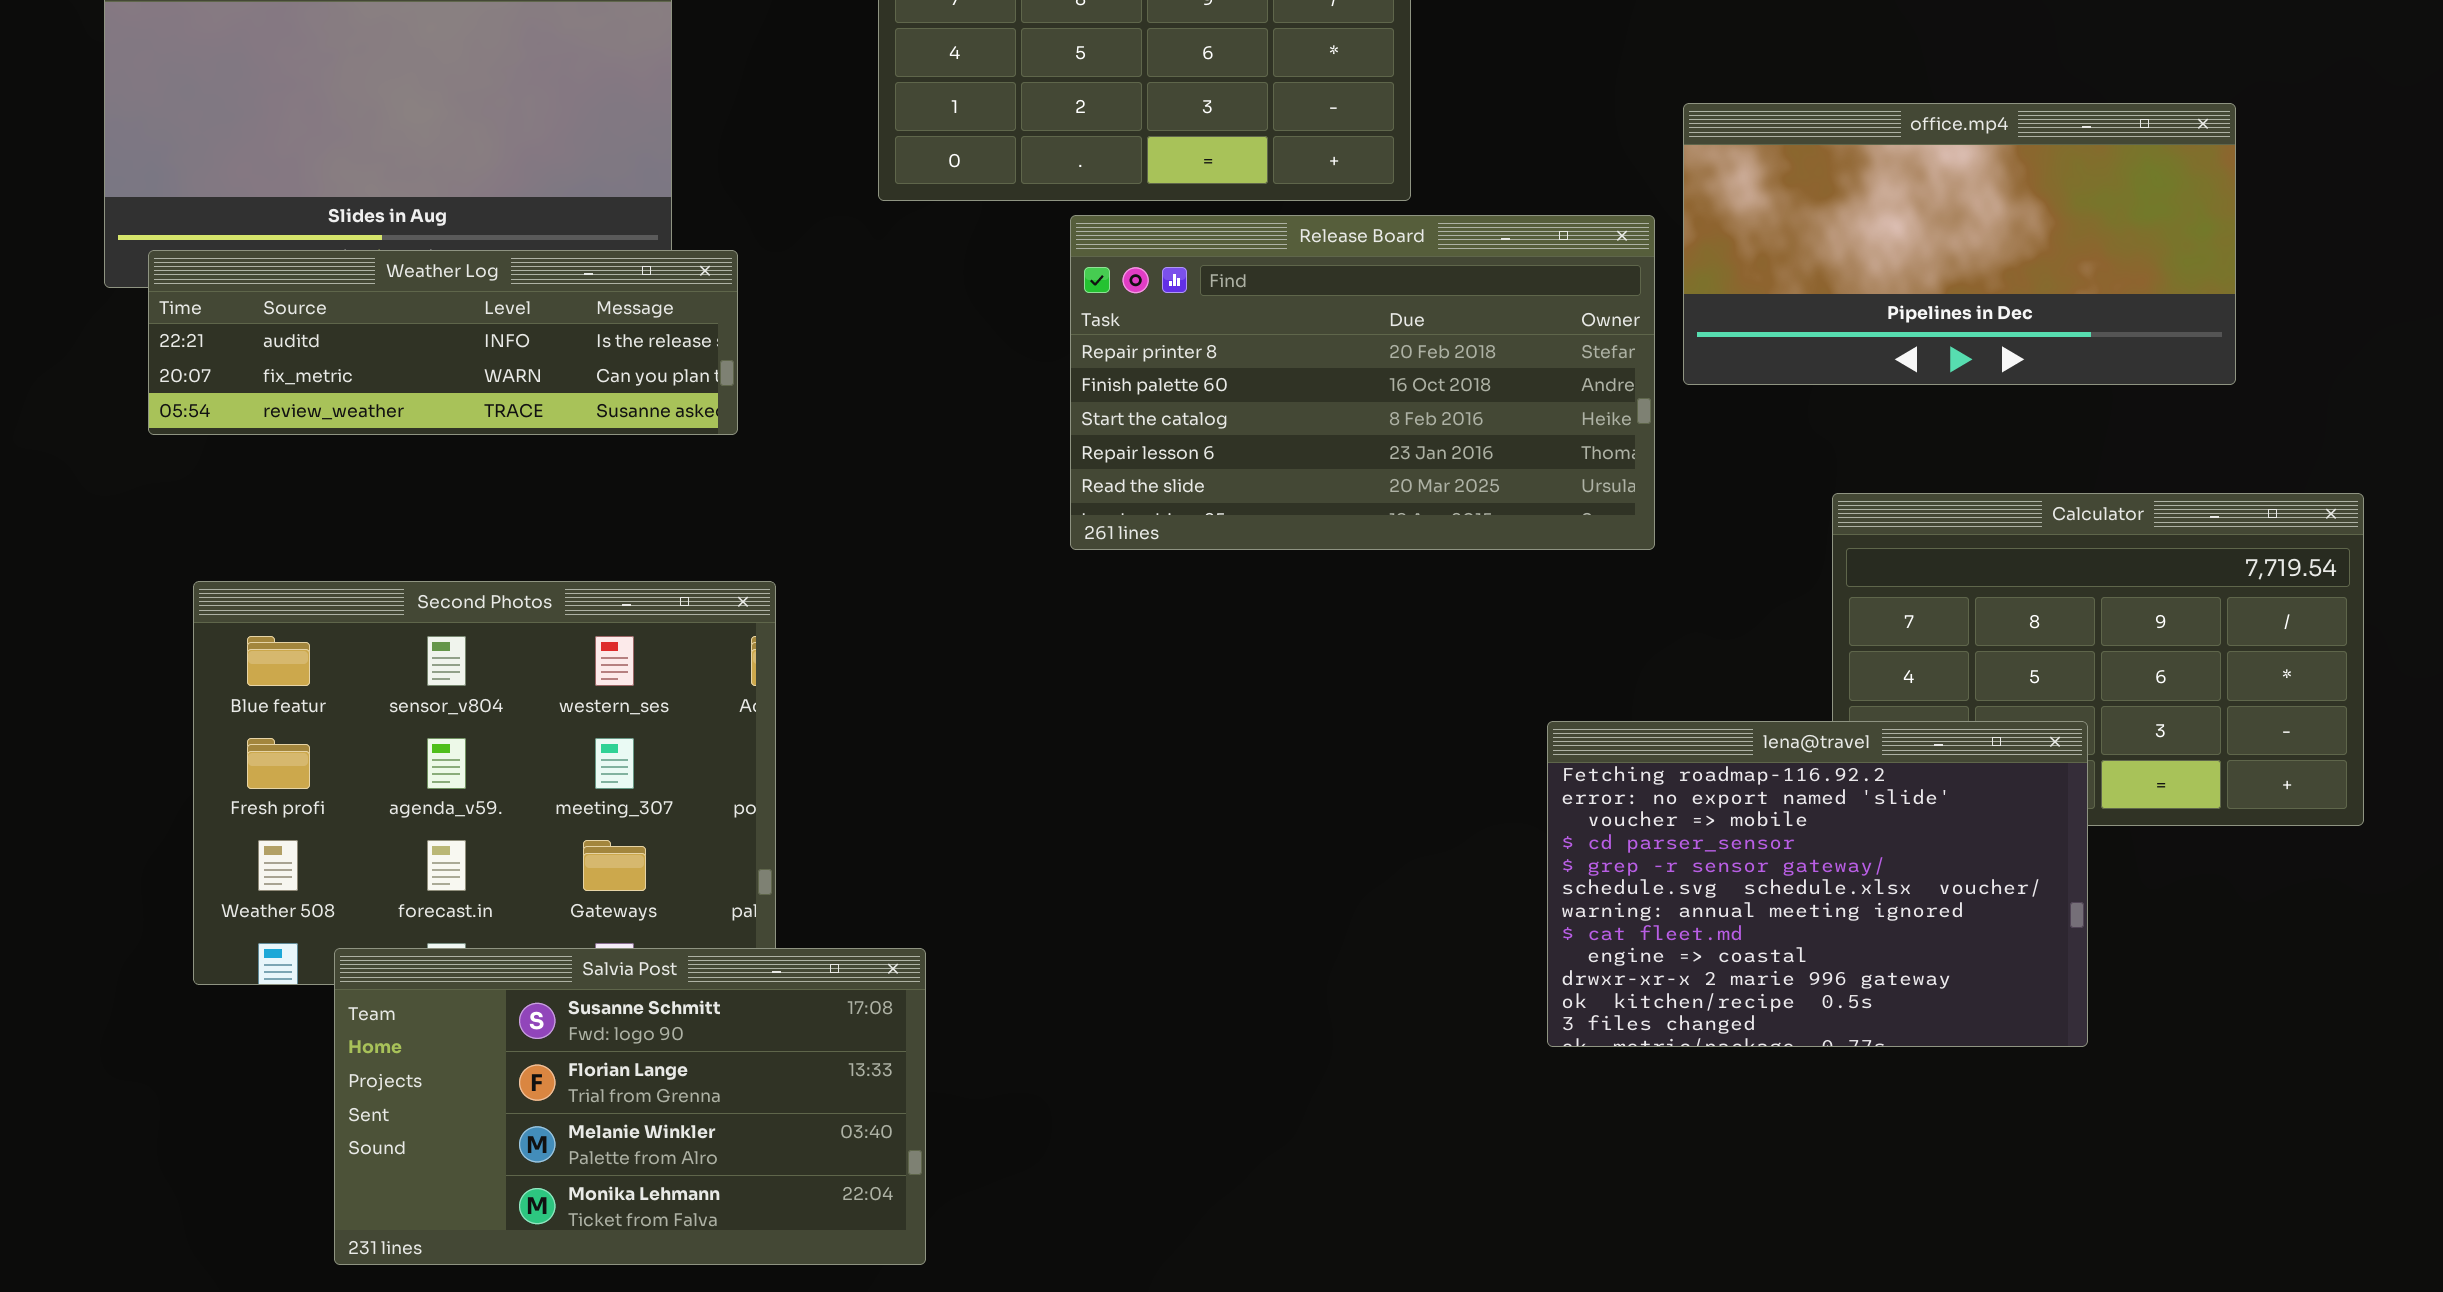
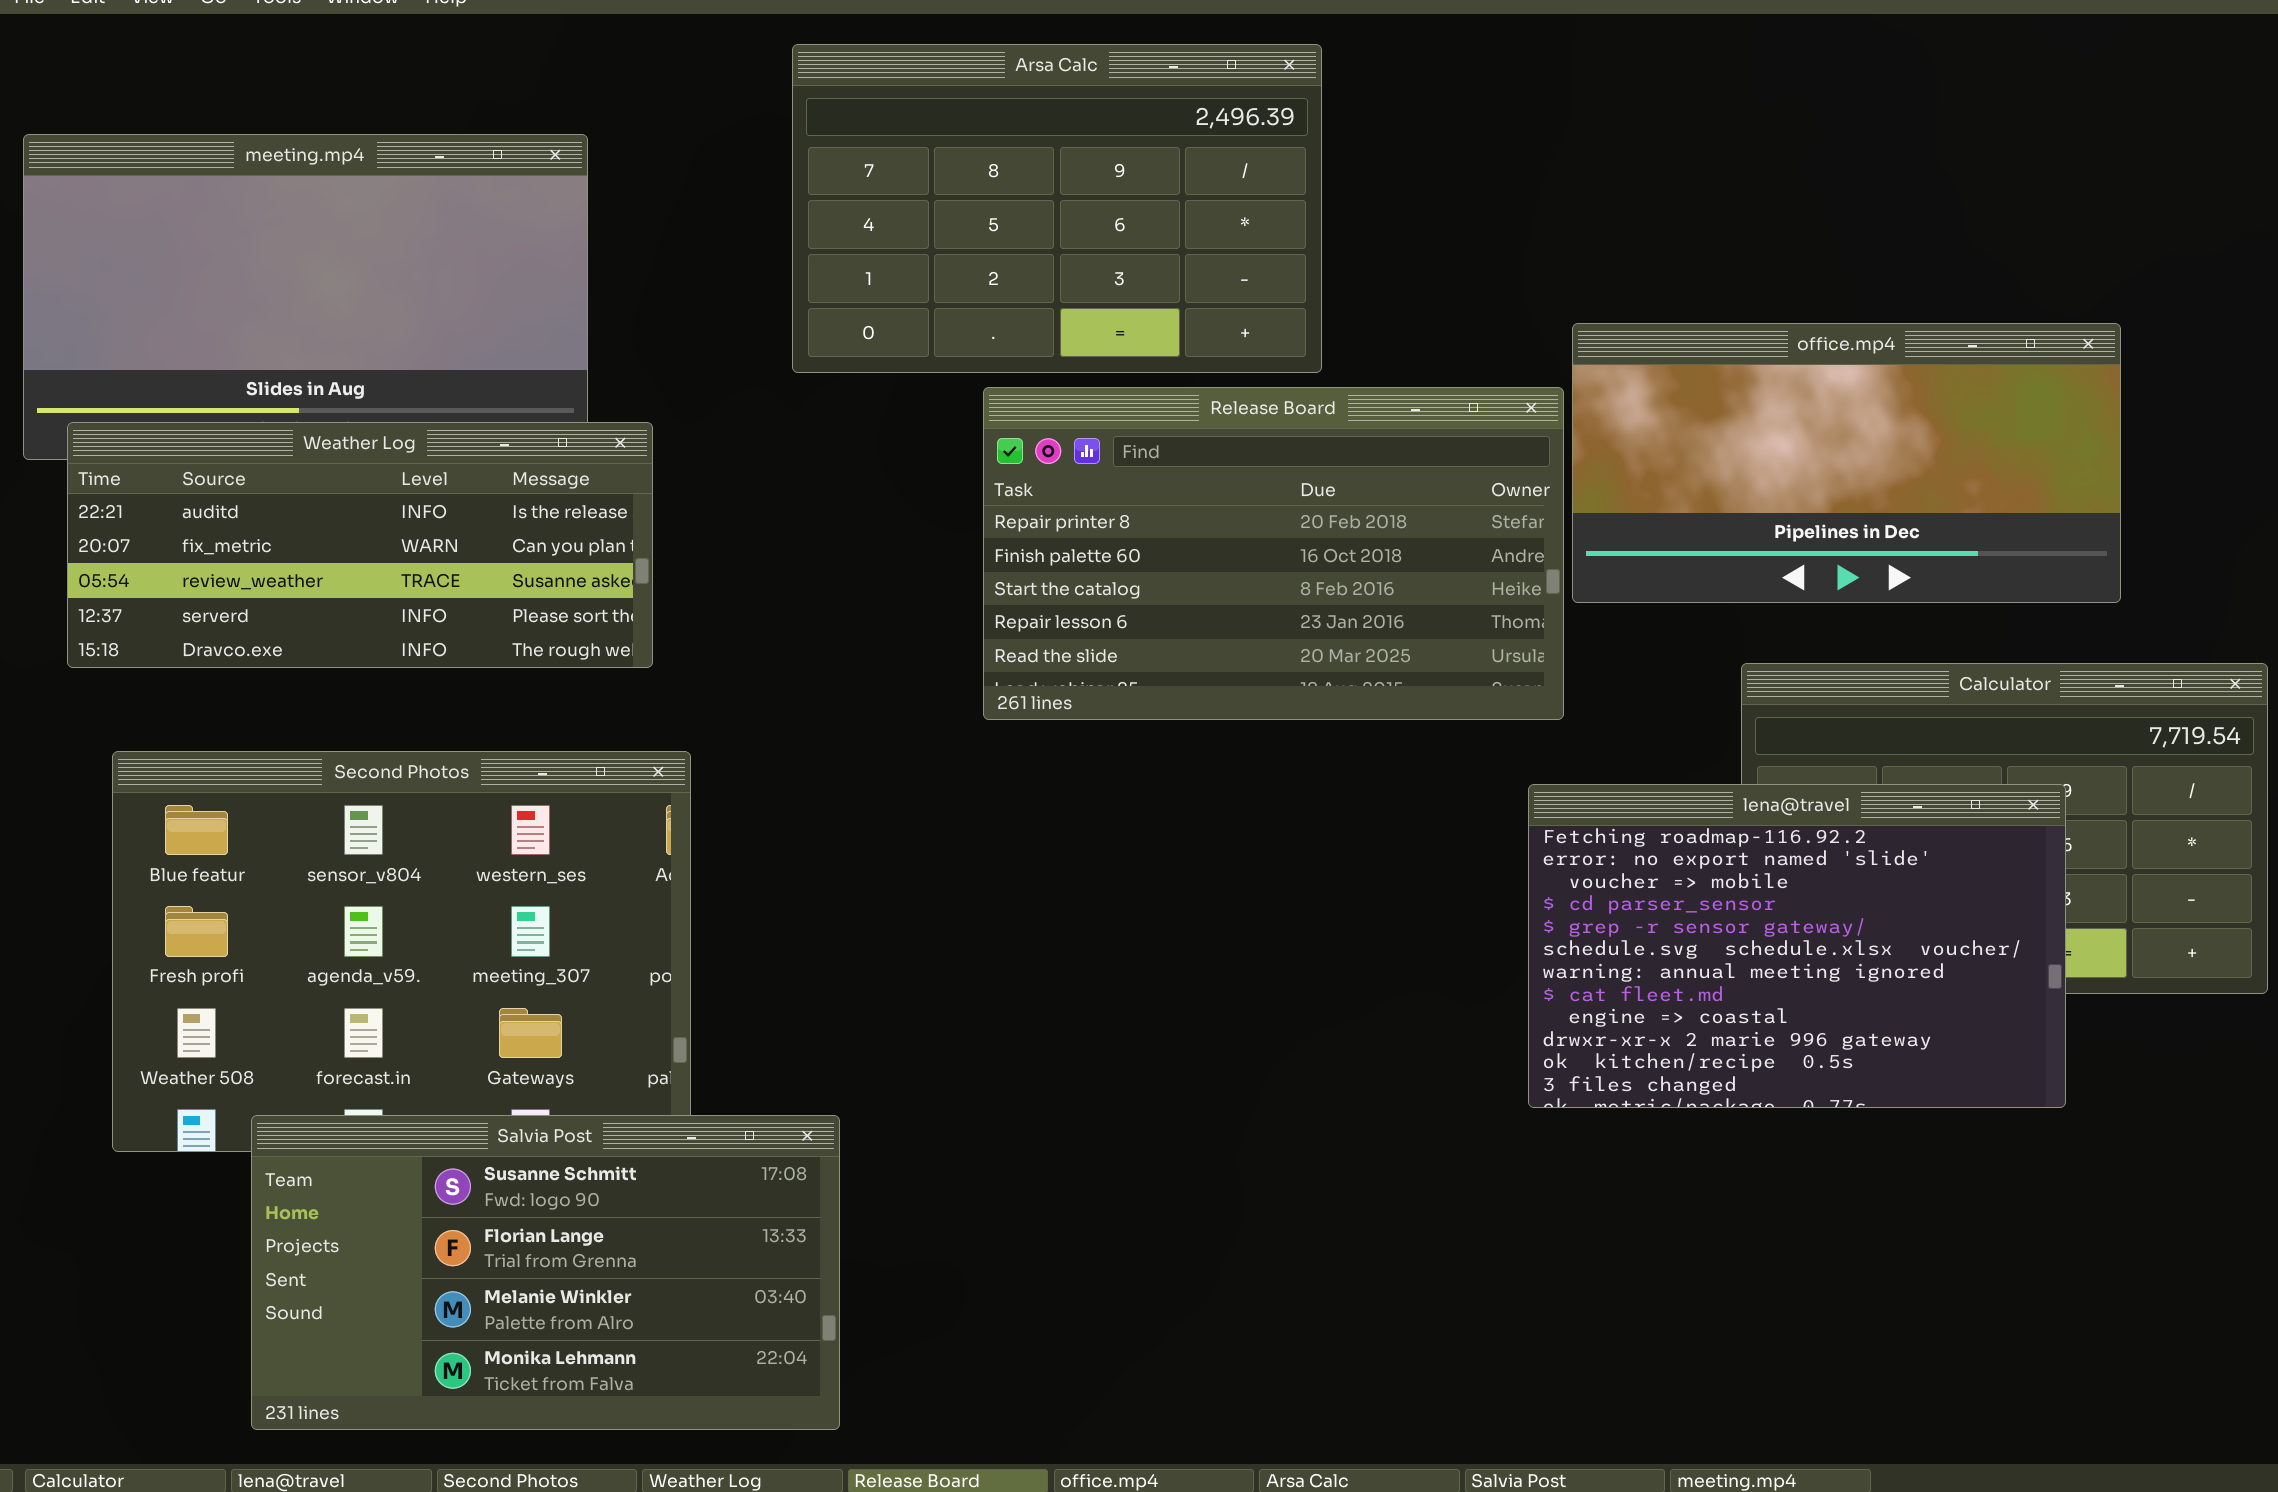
office.mp4: [1683,103,2236,385] -> [1572,323,2121,603], moved
Weather Log: [148,250,738,435] -> [67,422,653,668], resized
lena@travel: [1547,721,2088,1047] -> [1528,784,2066,1108], moved

